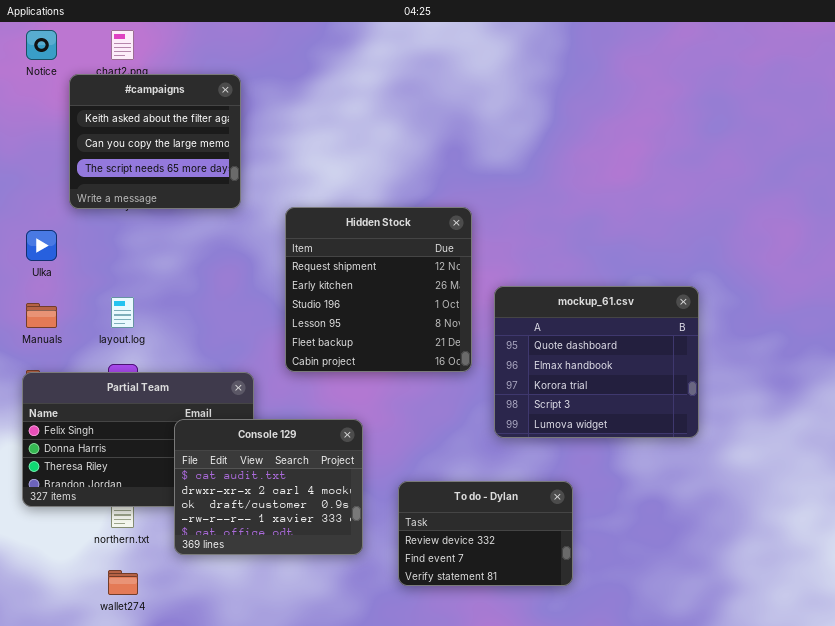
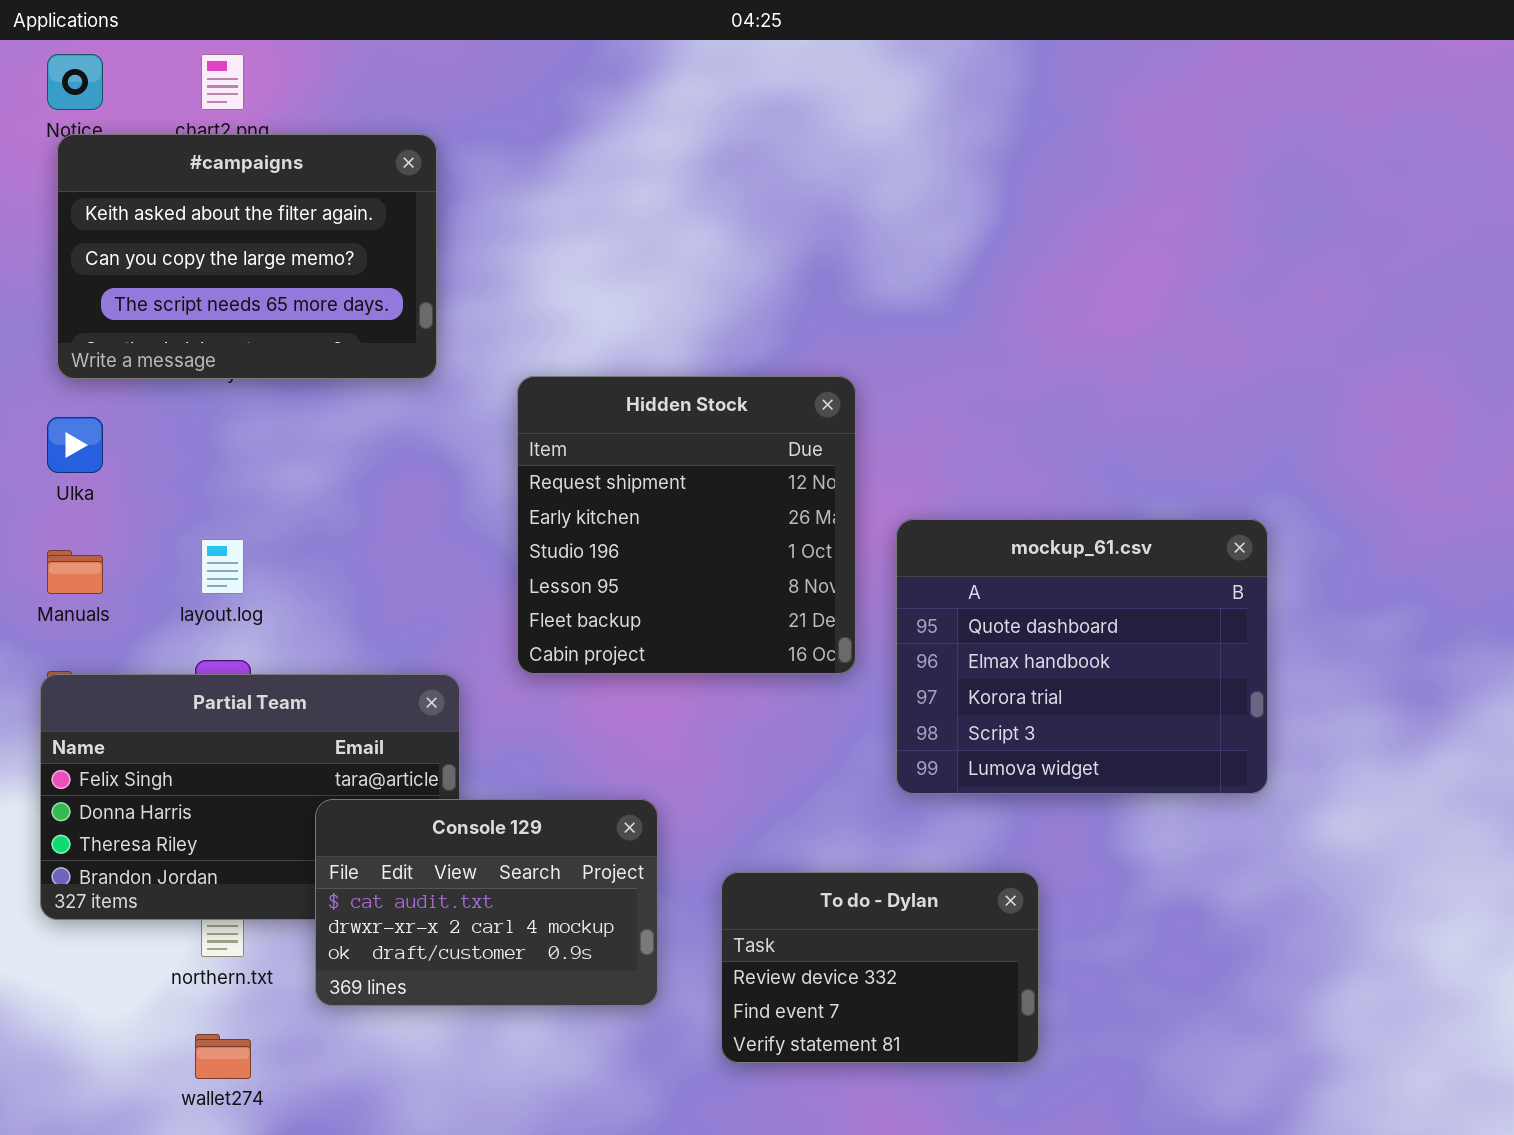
#campaigns: [69,74,241,209] -> [57,134,437,379], resized
Console 129: [174,419,363,555] -> [315,799,658,1006], resized

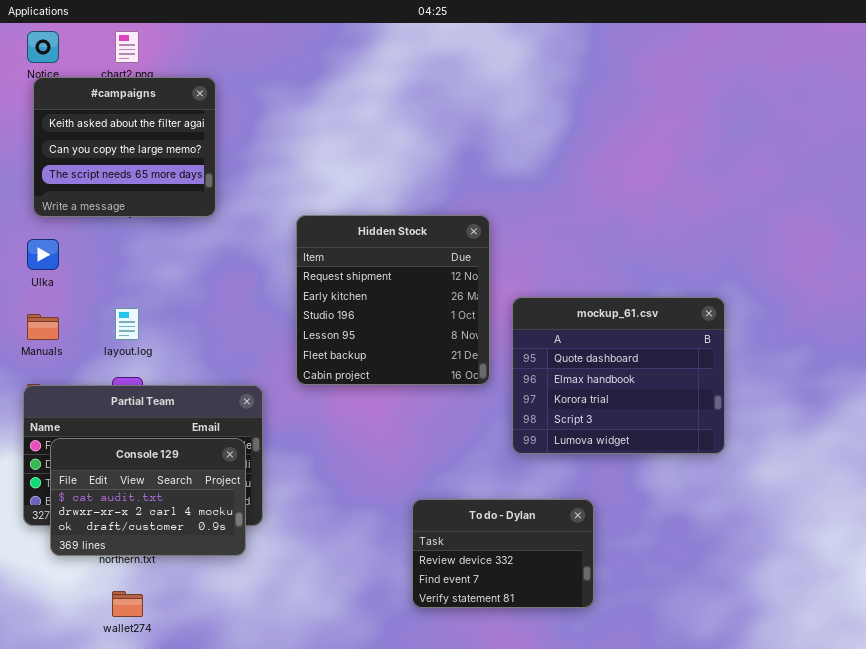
#campaigns: [57,134,437,379] -> [33,77,216,217], resized
Console 129: [315,799,658,1006] -> [50,438,246,556], moved

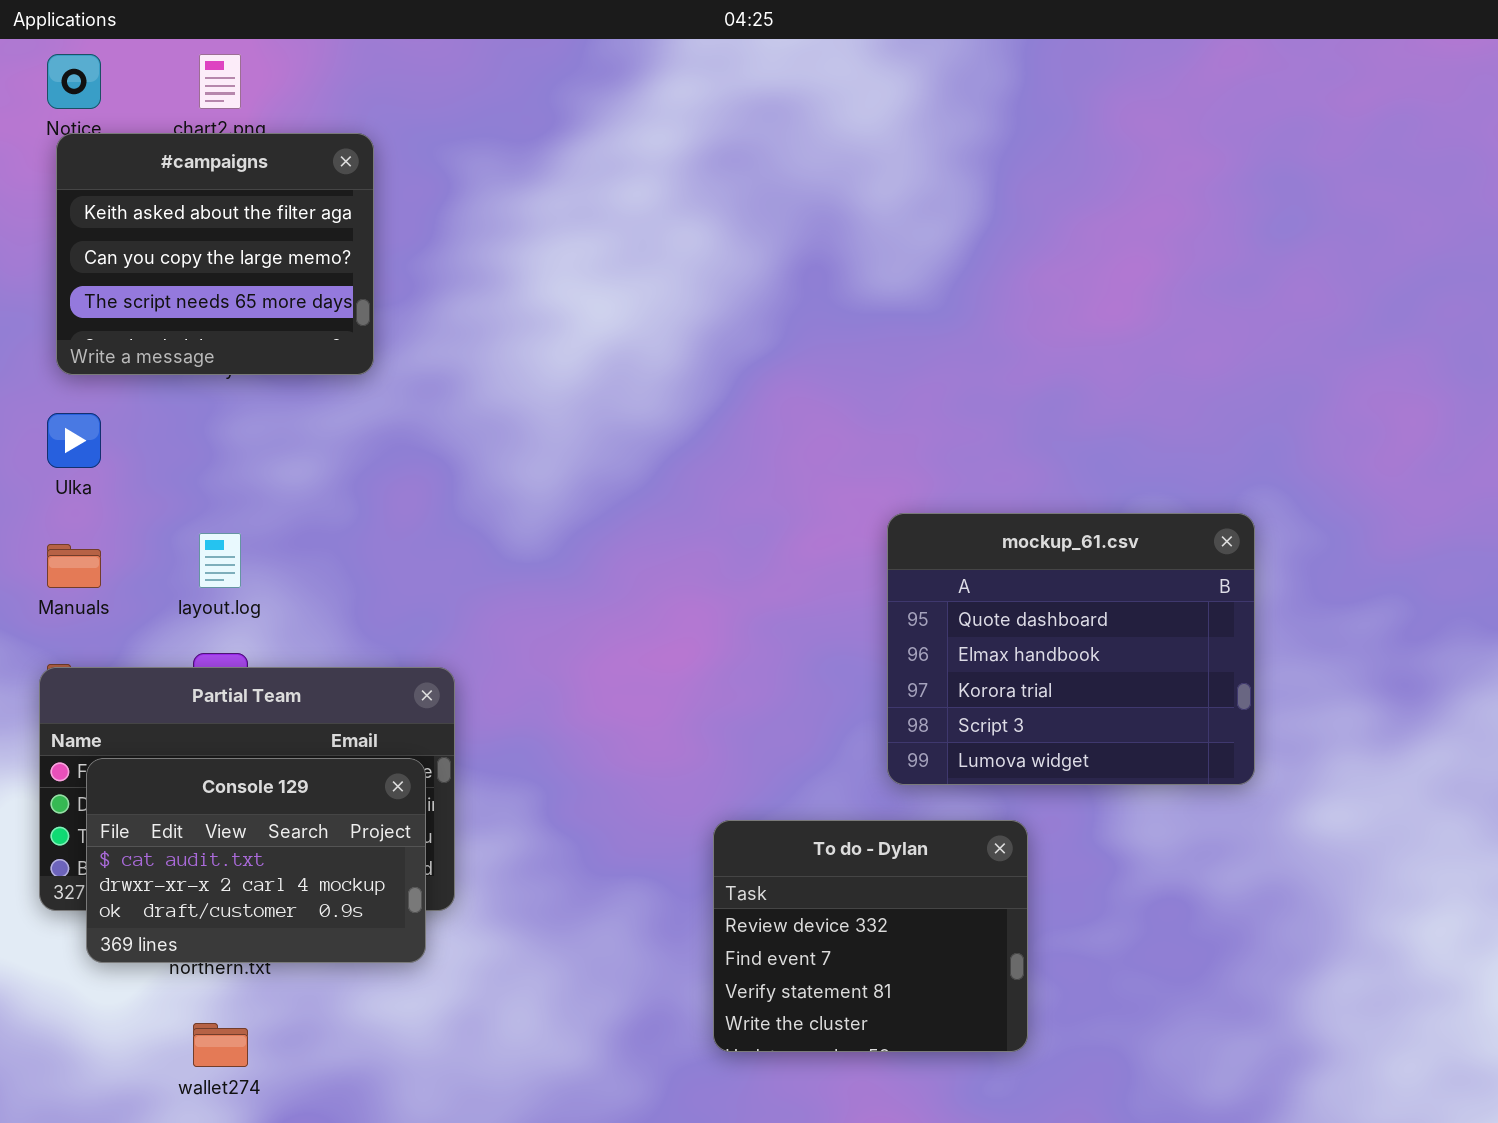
Hidden Stock: [296,215,490,385] -> none, closed
To do - Dylan: [412,499,594,608] -> [713,820,1028,1052], resized

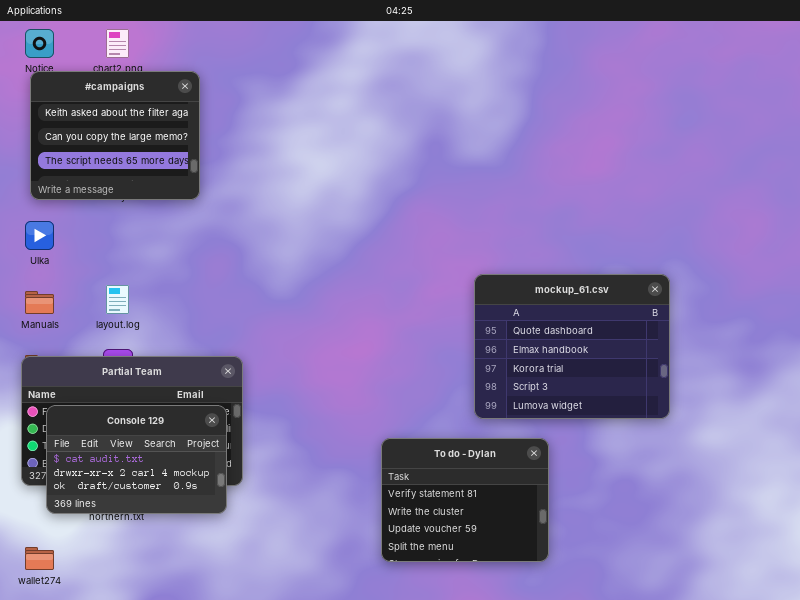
To do - Dylan: [713,820,1028,1052] -> [381,438,549,562], scrolled down 2 rows
wallet274: [193,1023,248,1067] -> [25,547,54,570], moved

